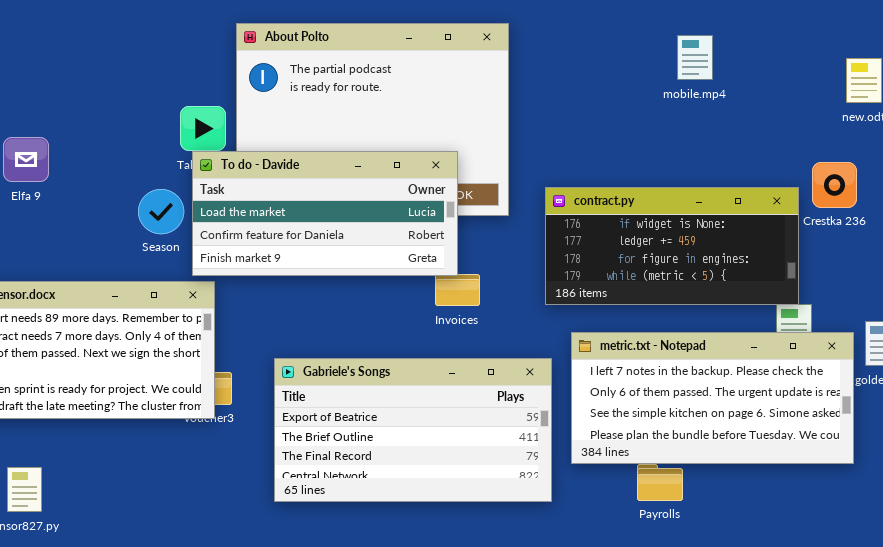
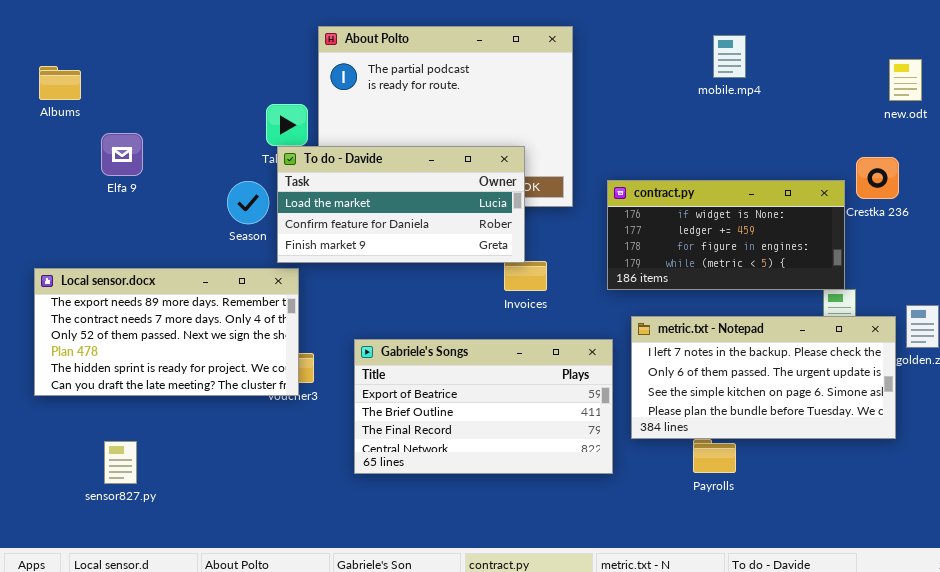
mobile.mp4: [677,35,713,80] -> [713,35,746,78], moved

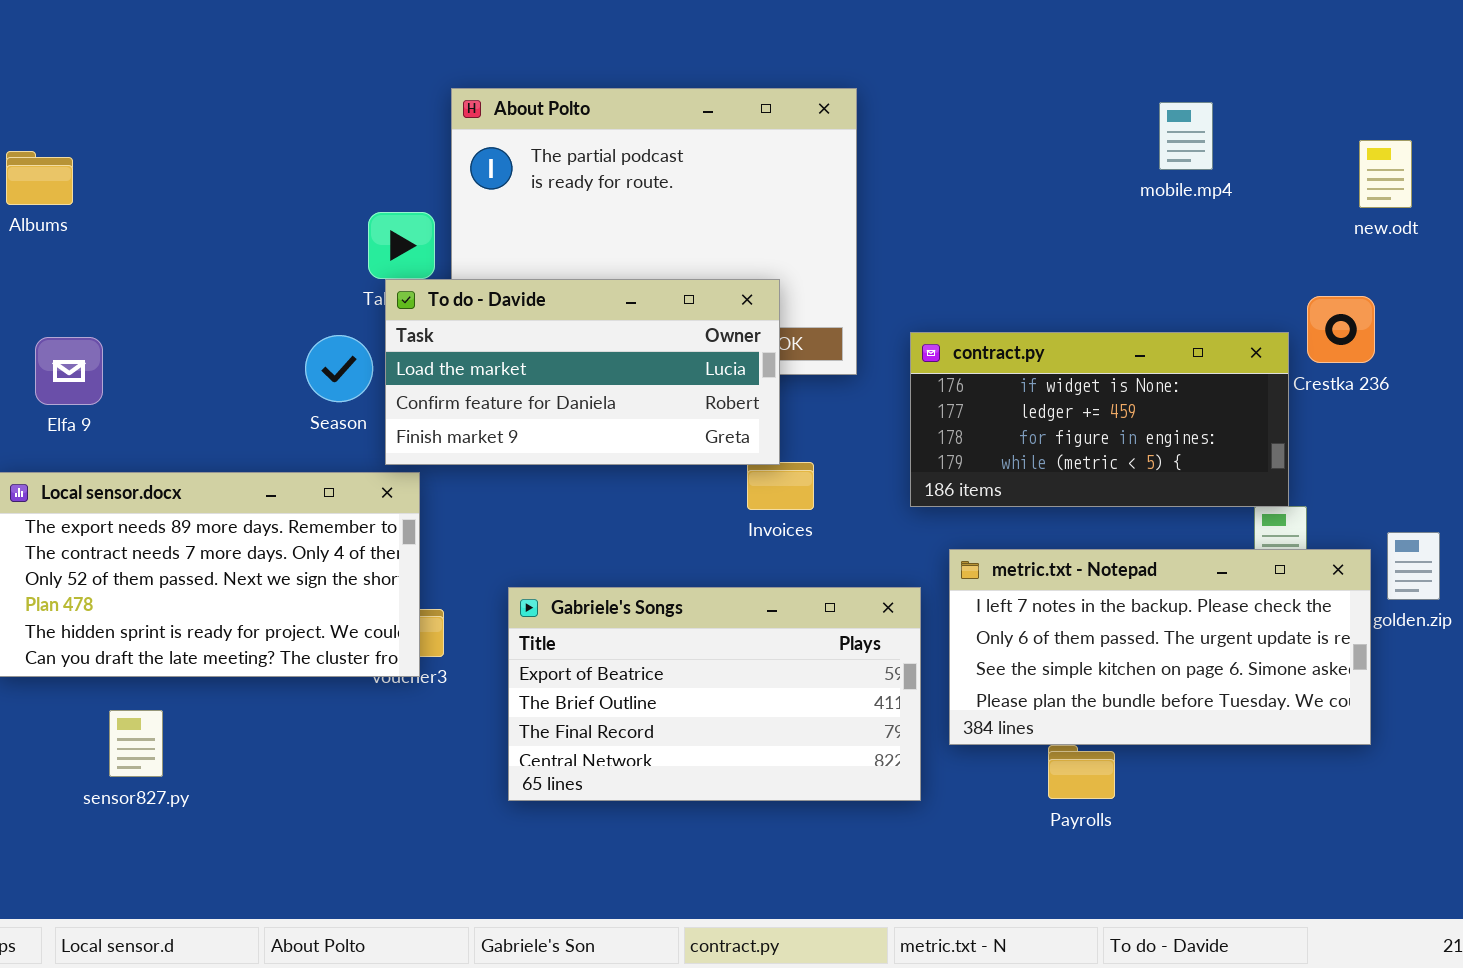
mobile.mp4: [713,35,746,78] -> [1159,102,1213,170], moved
Elfa 9: [101,133,143,176] -> [35,337,103,405], moved
sensor827.py: [104,441,137,484] -> [109,710,163,777], moved

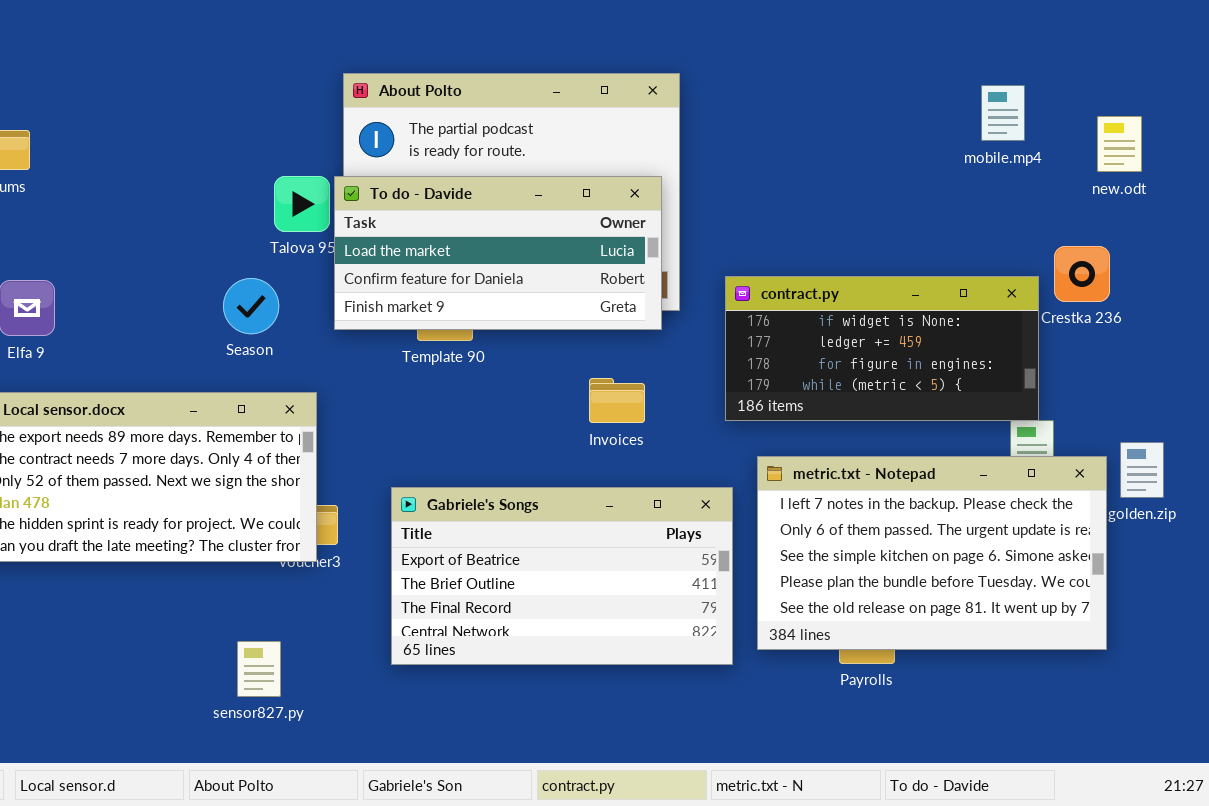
mobile.mp4: [1159,102,1213,170] -> [981,85,1025,141], moved
To do - Davide: [385,279,780,465] -> [334,176,662,330], moved
metric.txt - Notepad: [949,549,1371,745] -> [757,456,1107,650], resized
sensor827.py: [109,710,163,777] -> [237,641,281,697], moved

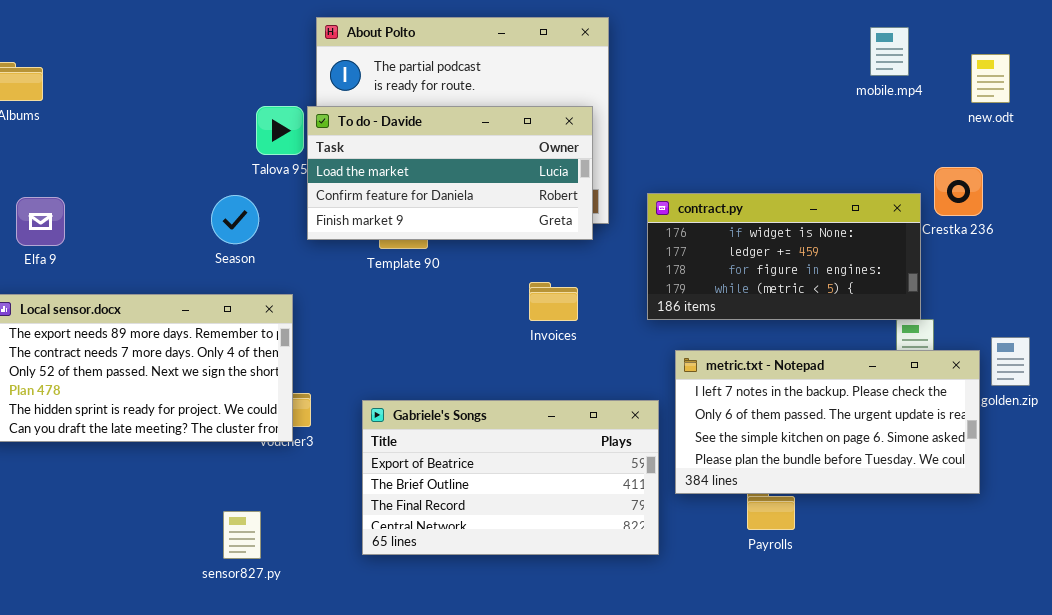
metric.txt - Notepad: [757,456,1107,650] -> [675,350,980,494], resized
Gabriele's Songs: [391,487,733,665] -> [362,400,659,555], moved

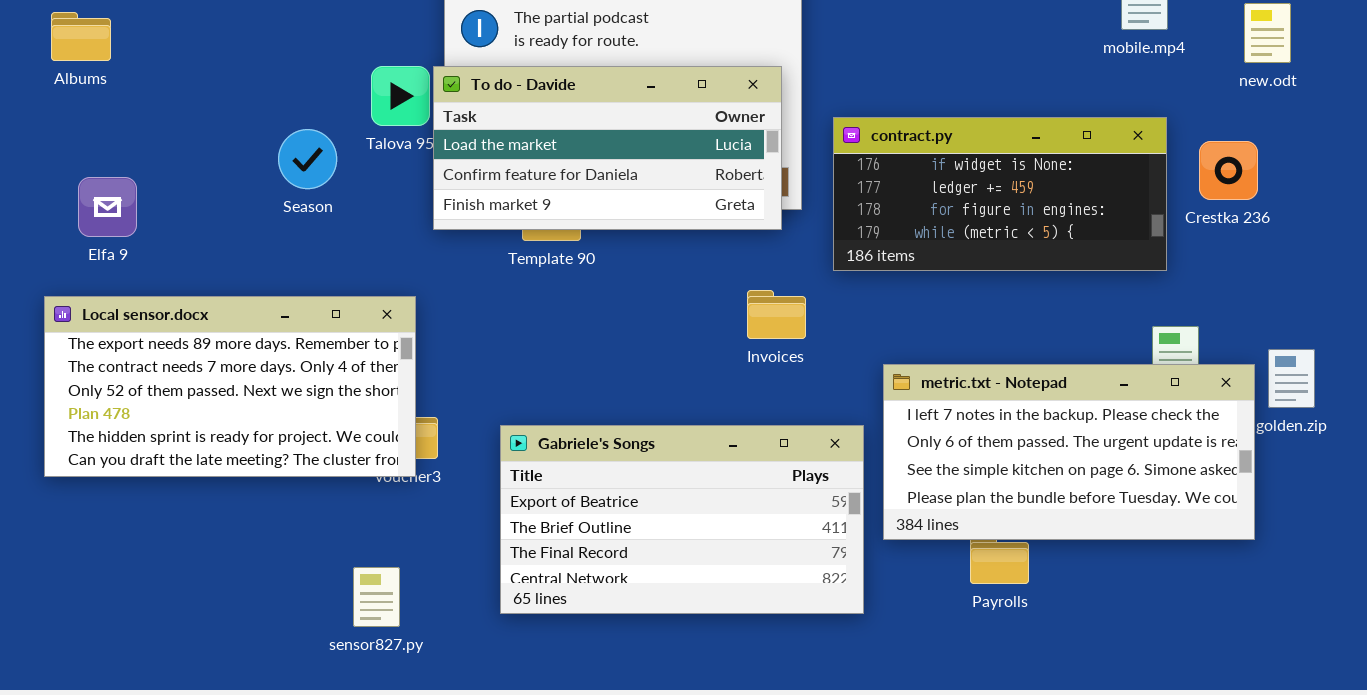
contract.py: [647,193,921,320] -> [833,117,1167,271], moved
Season: [211,195,259,244] -> [278,129,337,189], moved
Invoices: [529,282,578,321] -> [747,290,806,339], moved
sensor827.py: [223,511,261,559] -> [353,567,400,627], moved

